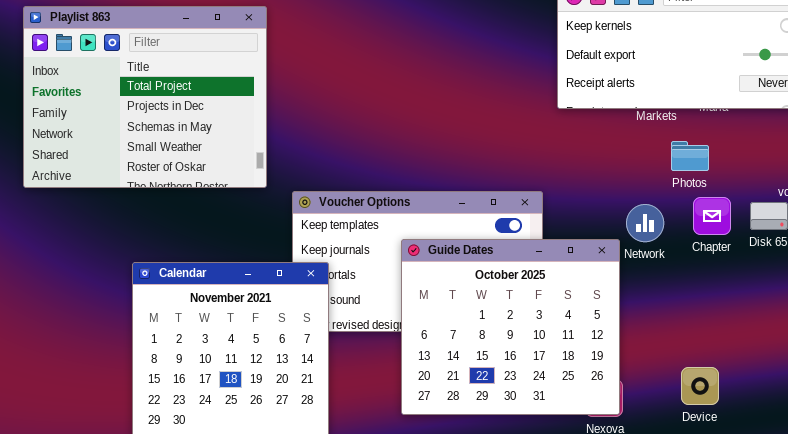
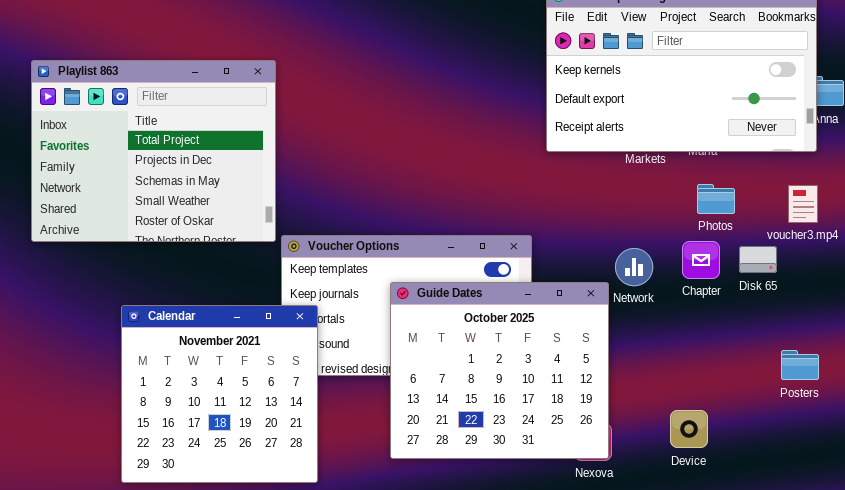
Playlist 863: [23,6,267,188] -> [31,60,276,242], moved
Photos: [671,141,709,171] -> [697,184,735,214], moved

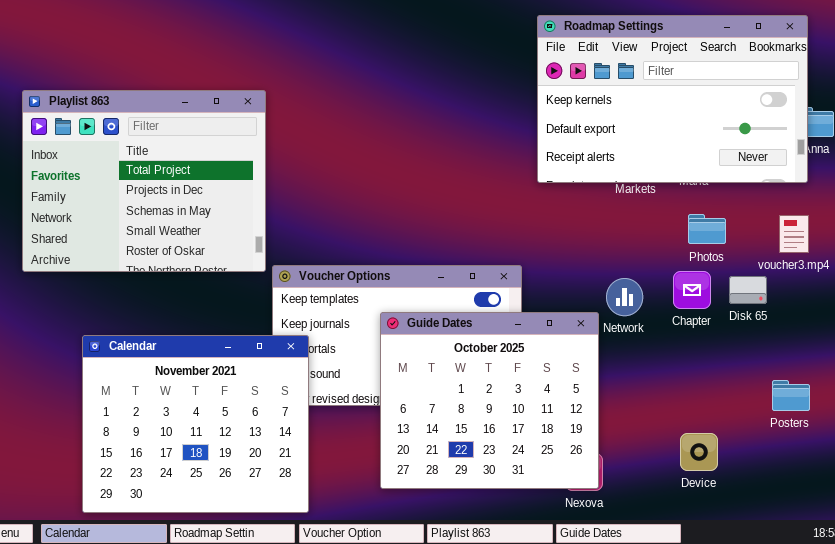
Calendar: [121,305,318,483] -> [82,335,309,513], resized
Device: [670,410,708,448] -> [680,433,718,471], moved

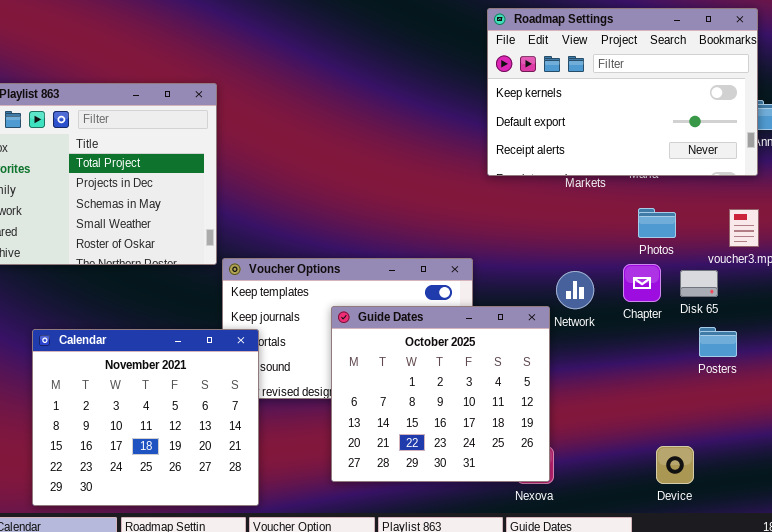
Posters: [772,380,810,411] -> [699,327,737,357], moved
Device: [680,433,718,471] -> [656,446,694,484], moved

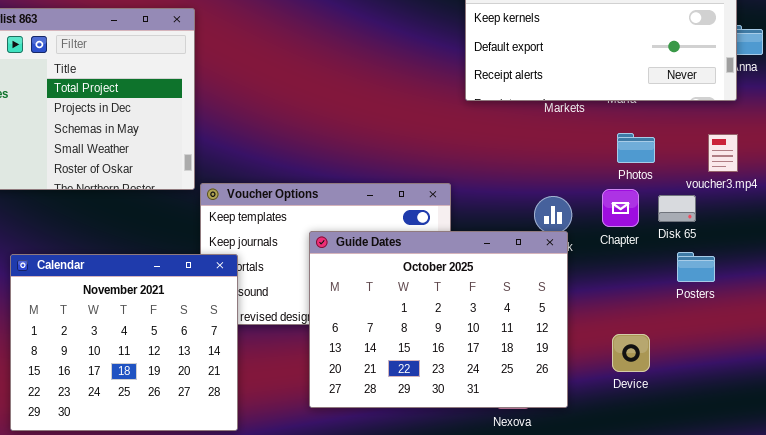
Guide Dates: [331,306,550,482] -> [309,231,568,408], resized
Device: [656,446,694,484] -> [612,334,650,372], moved

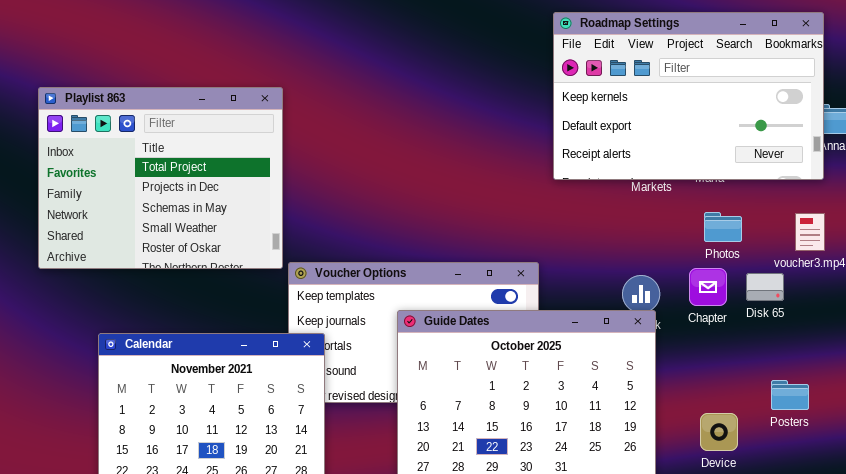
Posters: [677,252,715,282] -> [771,380,809,410], moved

